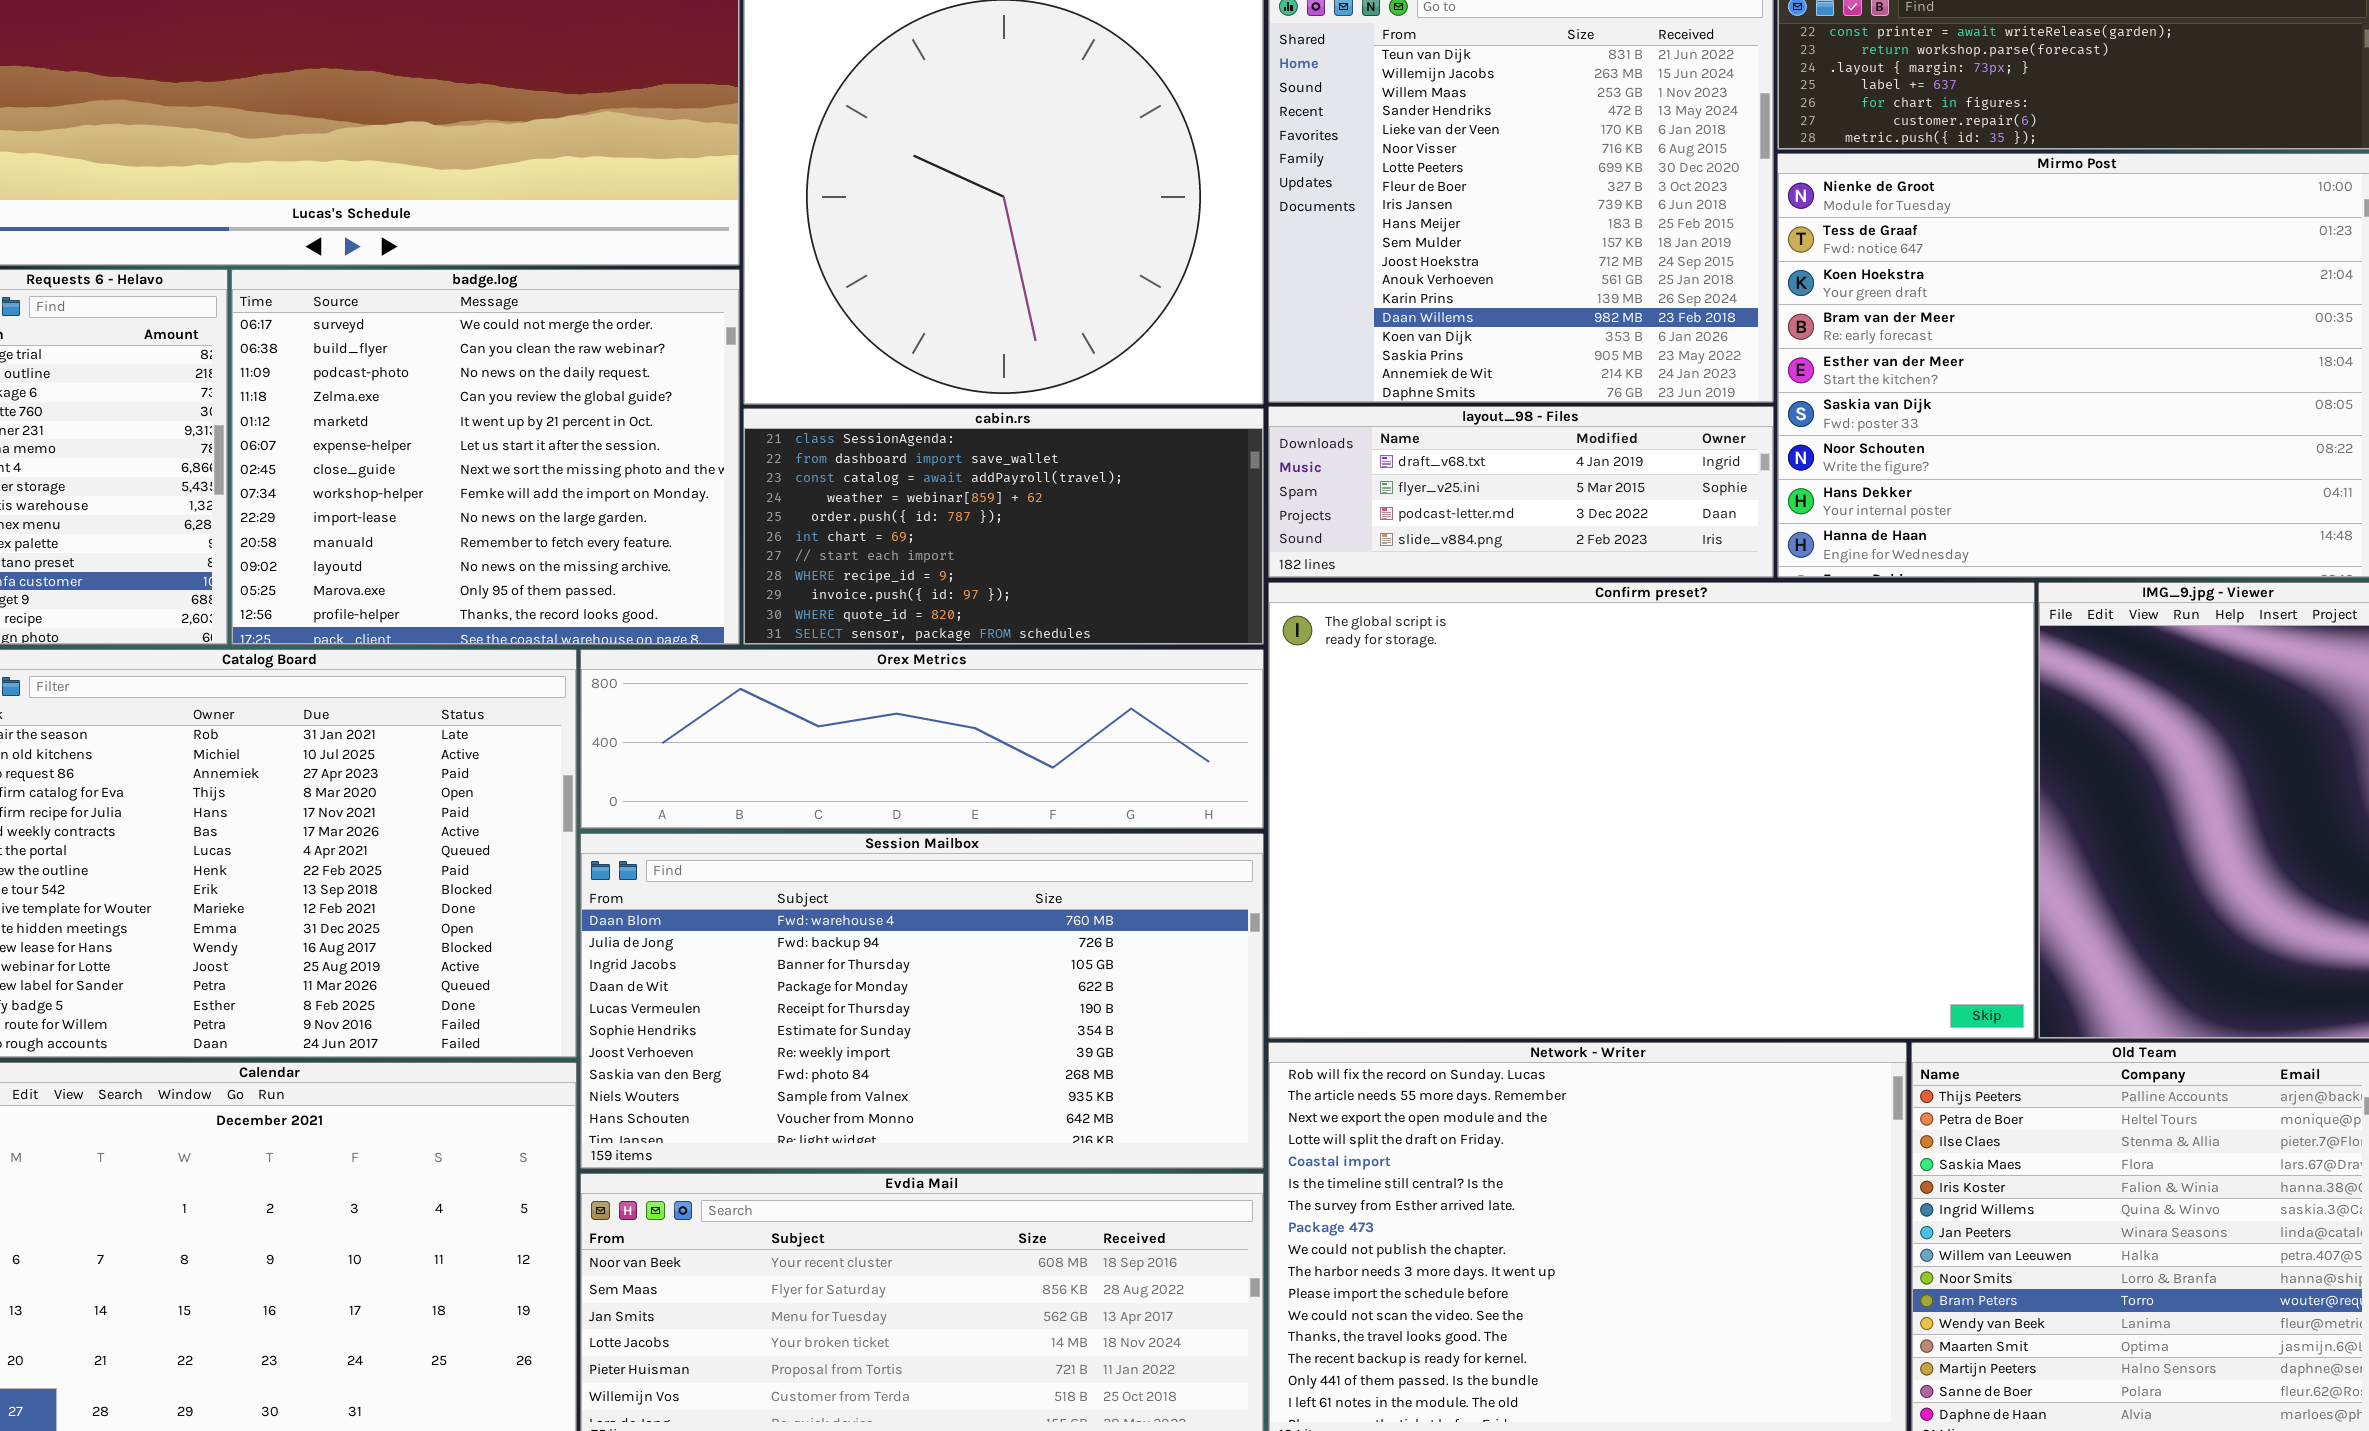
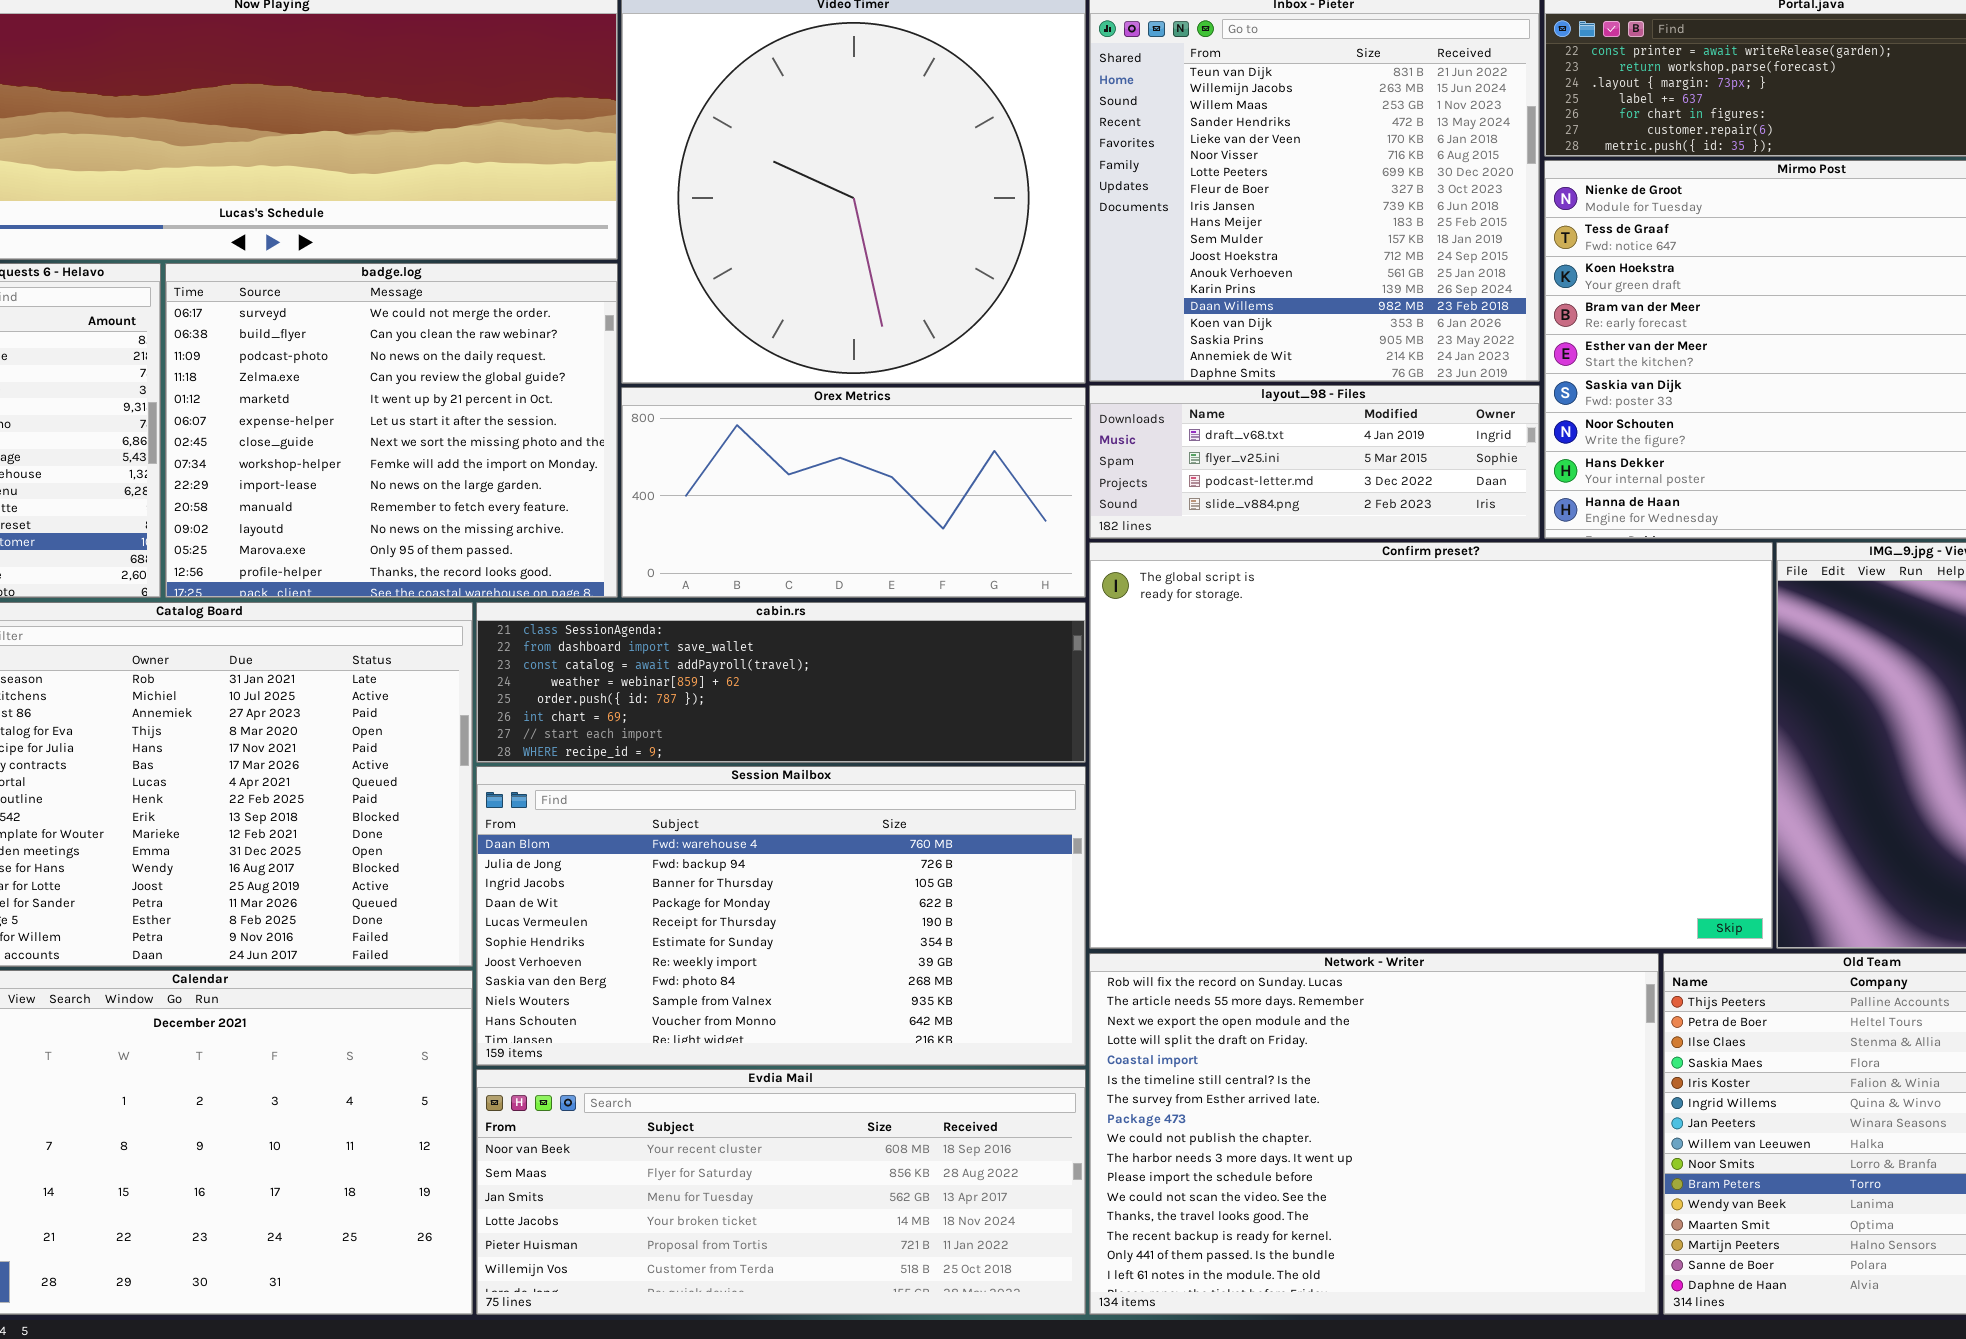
cabin.rs: [743,408,1264,645] -> [476,602,1086,763], moved, resized
Orex Metrics: [580,649,1264,829] -> [621,387,1086,598], moved, resized

